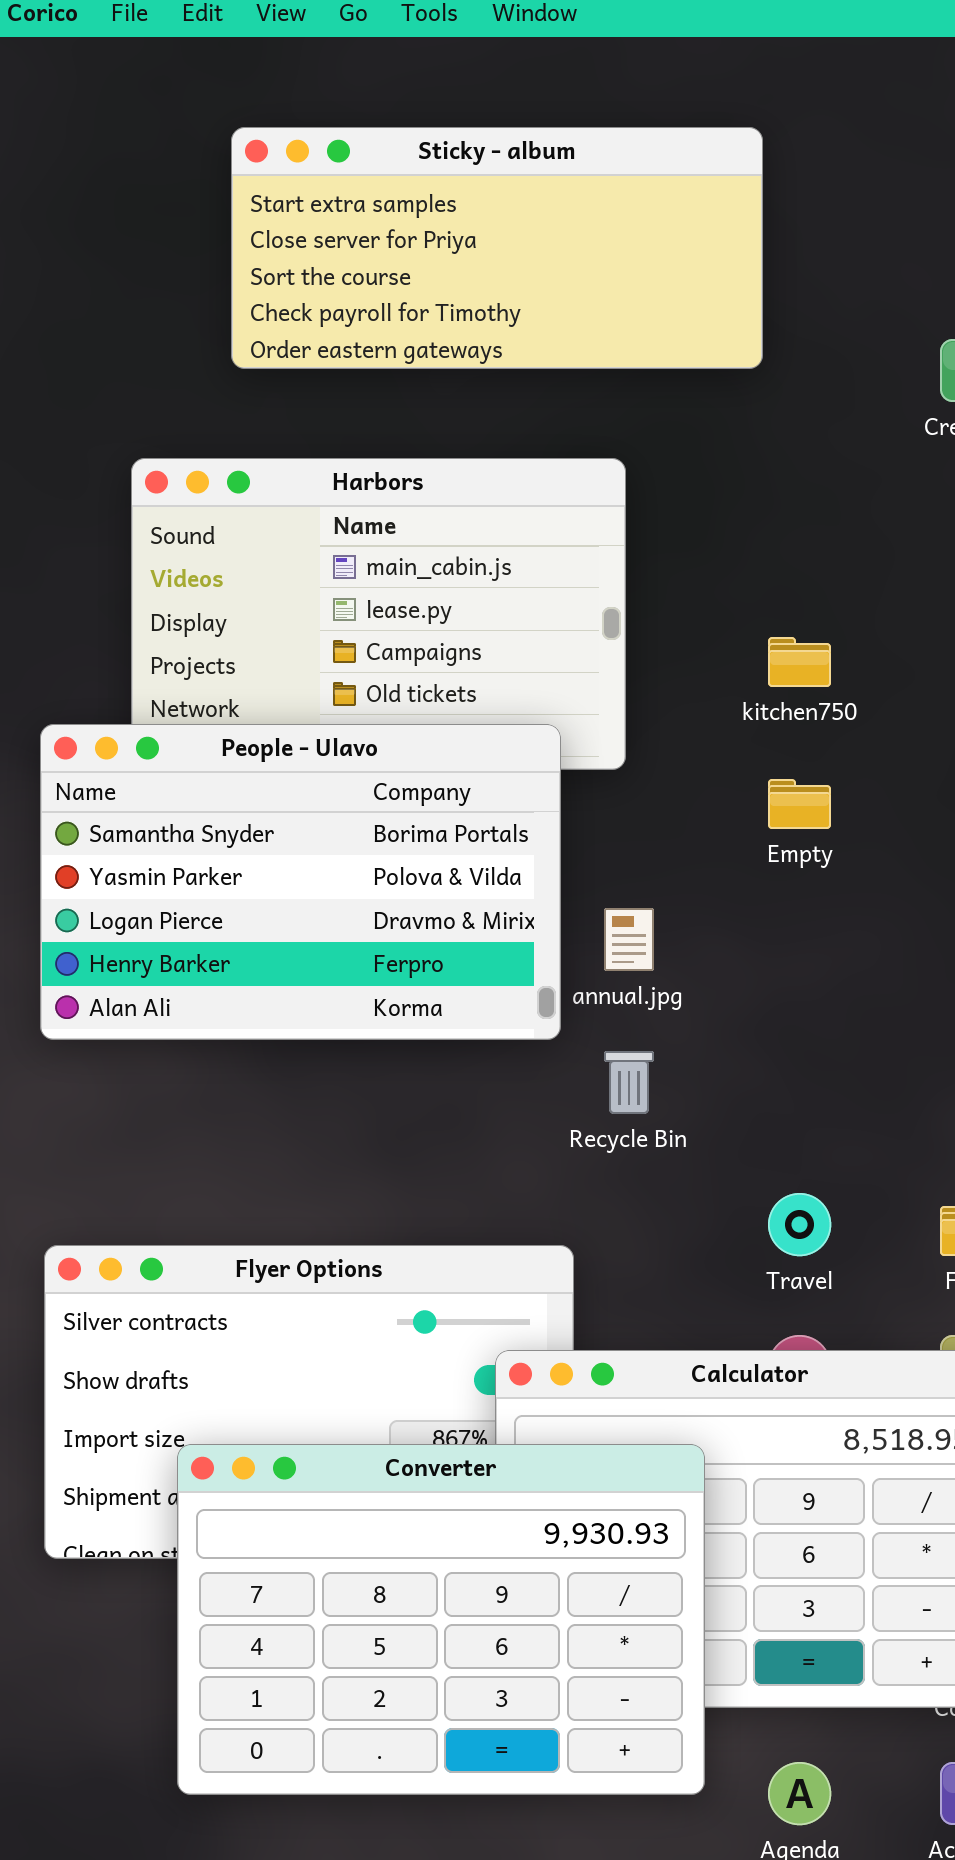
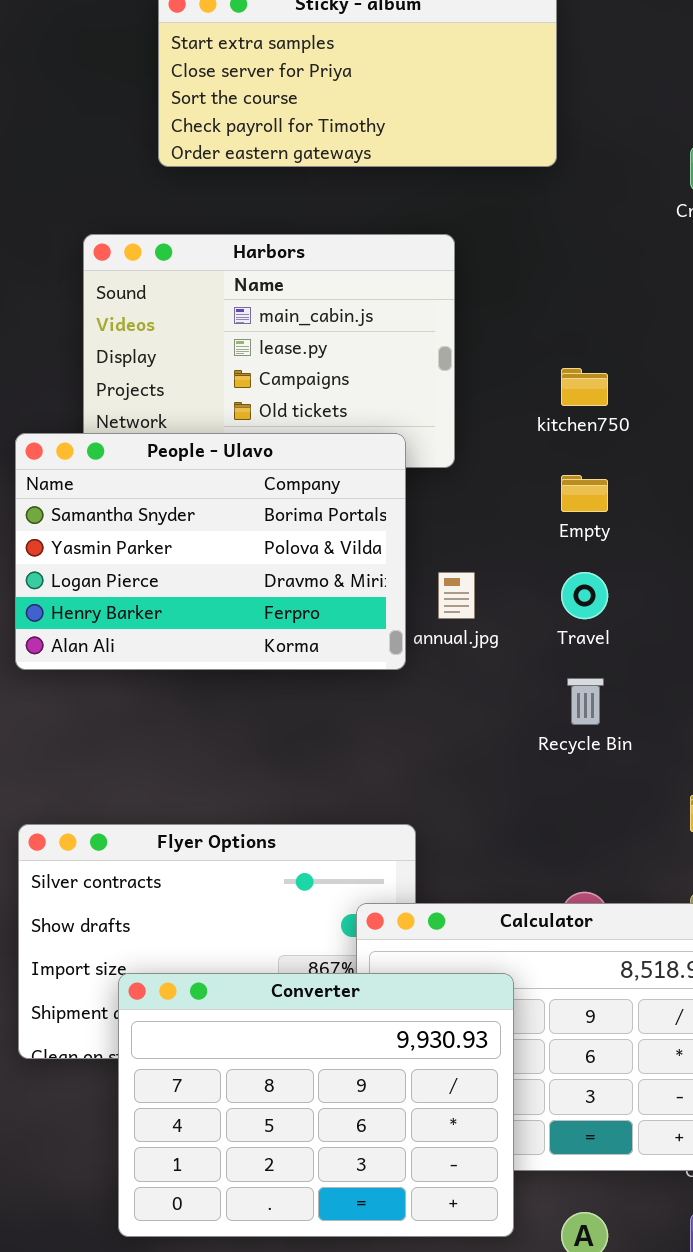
Recycle Bin: [604,1051,654,1114] -> [567,678,604,725], moved
Travel: [768,1193,831,1256] -> [561,572,608,619], moved

